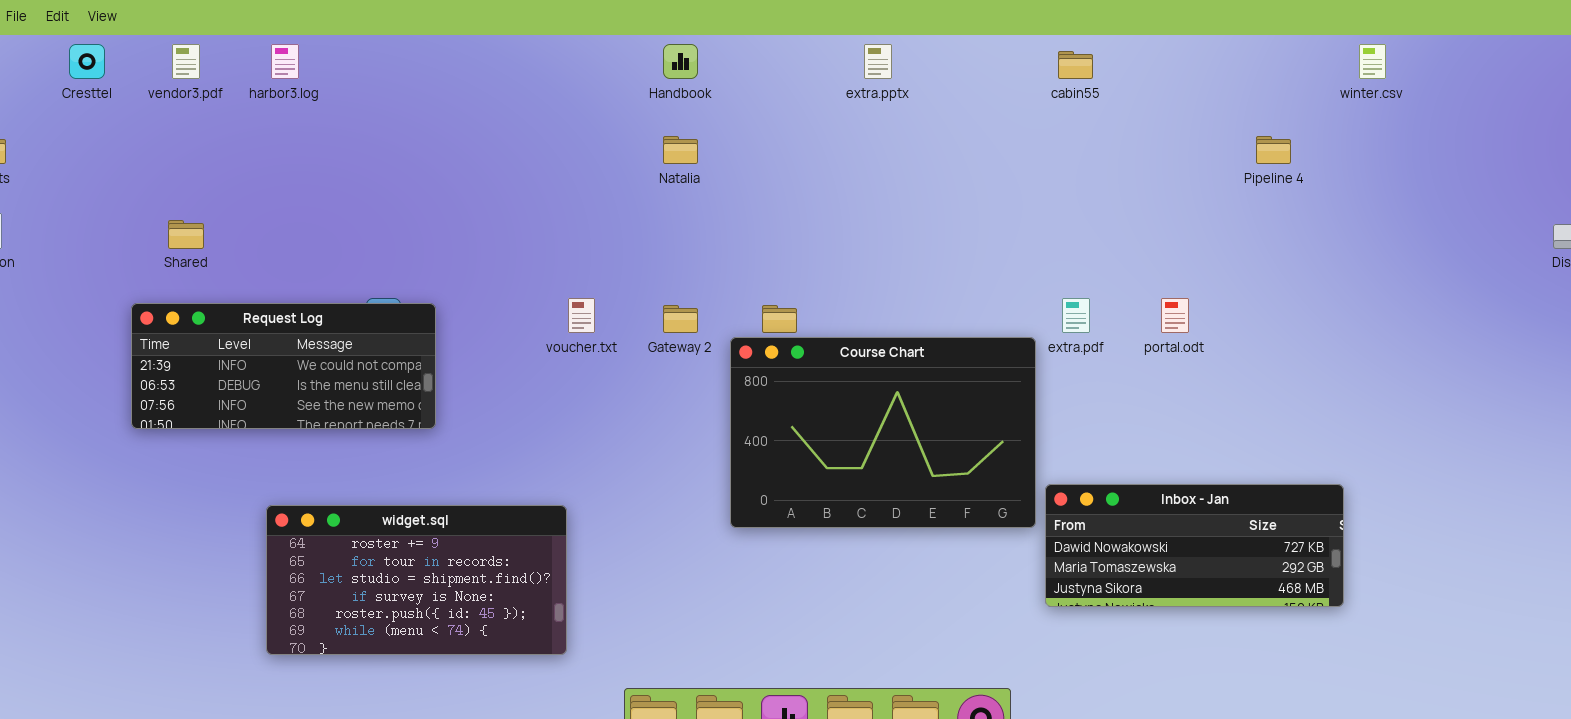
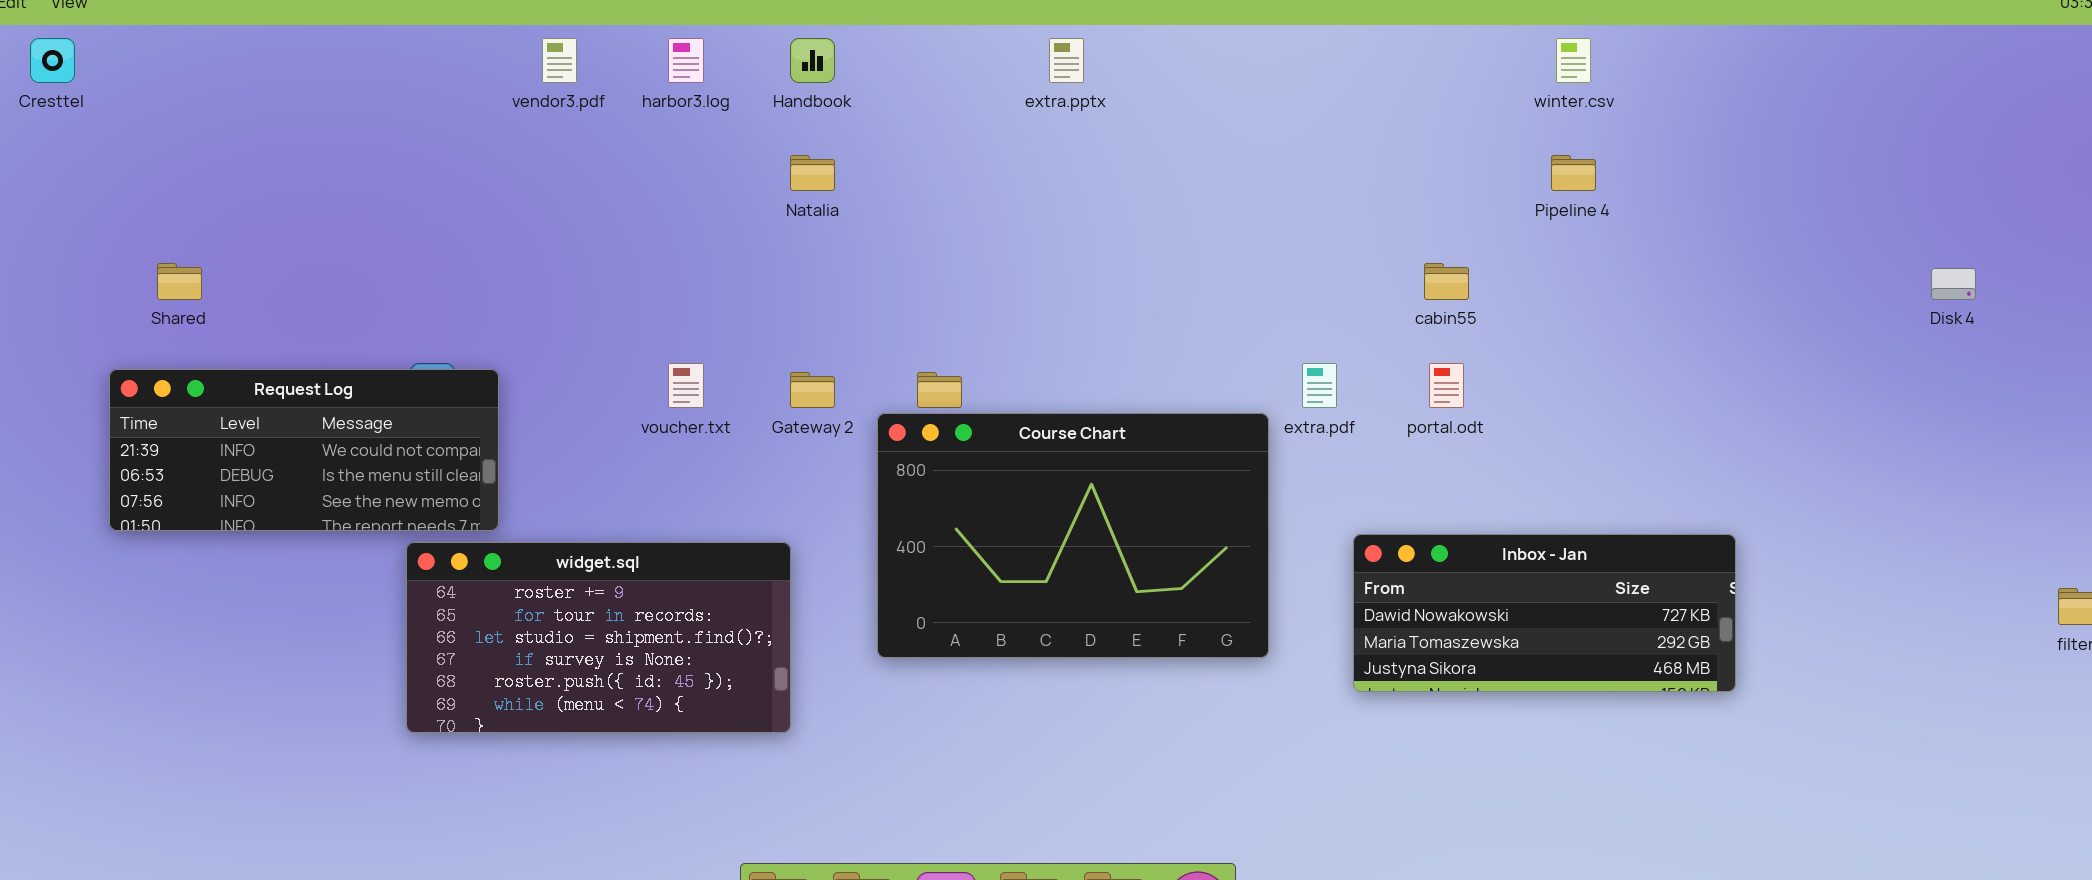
vendor3.pdf: [172,44,200,79] -> [542,38,577,83], moved
harbor3.log: [271,44,299,79] -> [668,38,704,83], moved
winter.csv: [1359,44,1386,79] -> [1556,38,1591,83], moved
cabin55: [1058,51,1093,79] -> [1424,263,1469,300], moved
Inbox - Jan: [1045,484,1344,607] -> [1353,534,1736,692], moved
widget.sql: [266,505,567,655] -> [406,542,791,733], moved

